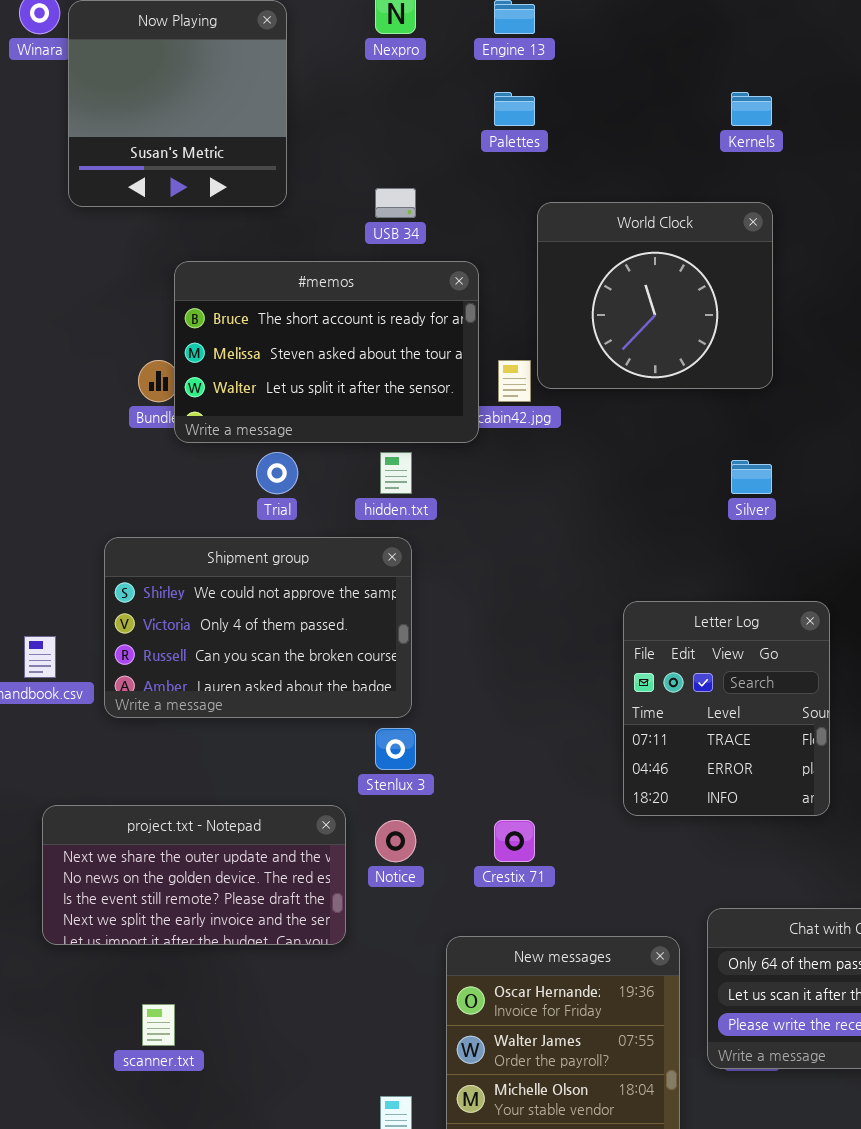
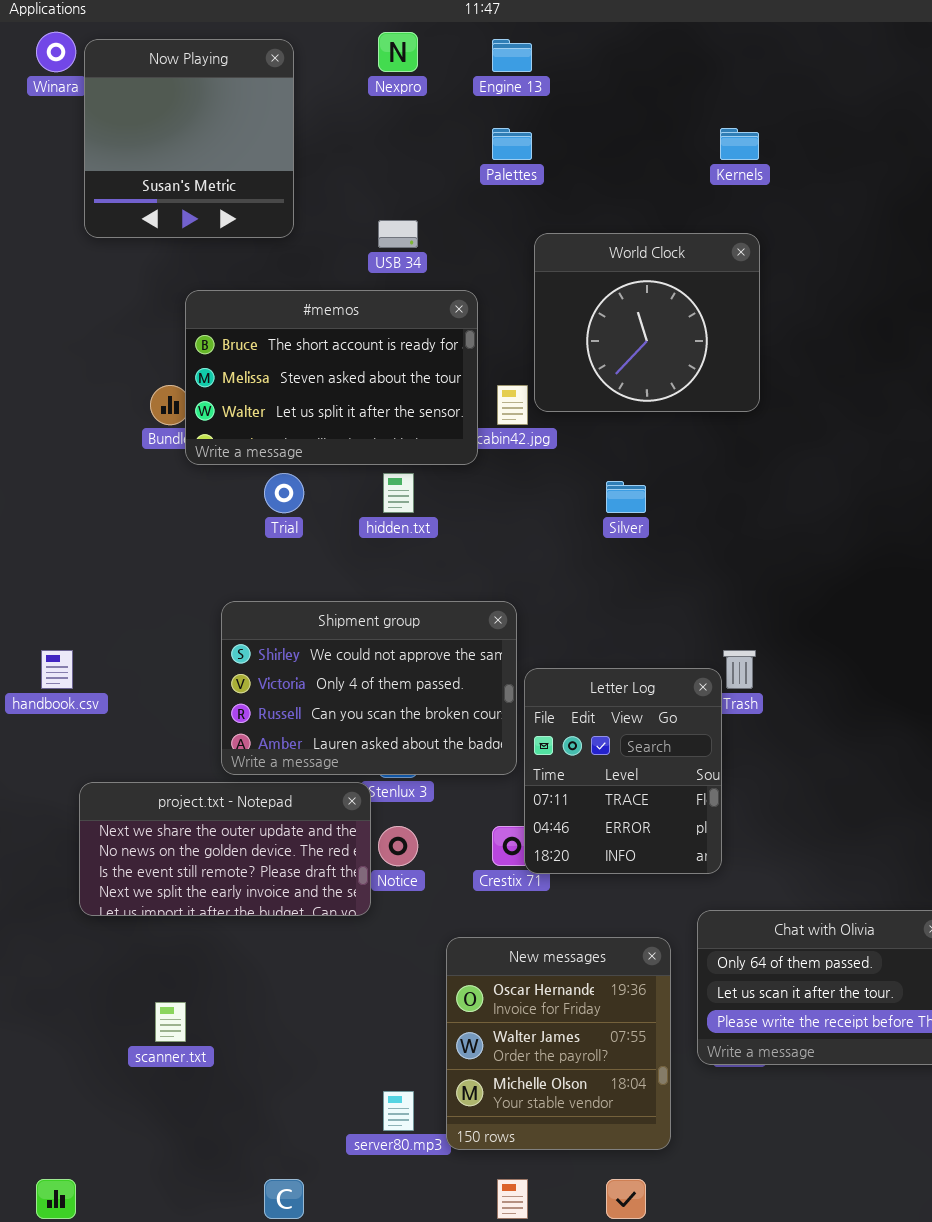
Silver: [731,460,772,494] -> [606,481,646,513], moved
Shipment group: [104,537,412,718] -> [221,601,517,775], moved
Letter Log: [623,601,830,816] -> [524,668,722,874], moved
project.txt - Notepad: [42,805,346,945] -> [79,782,371,916], moved

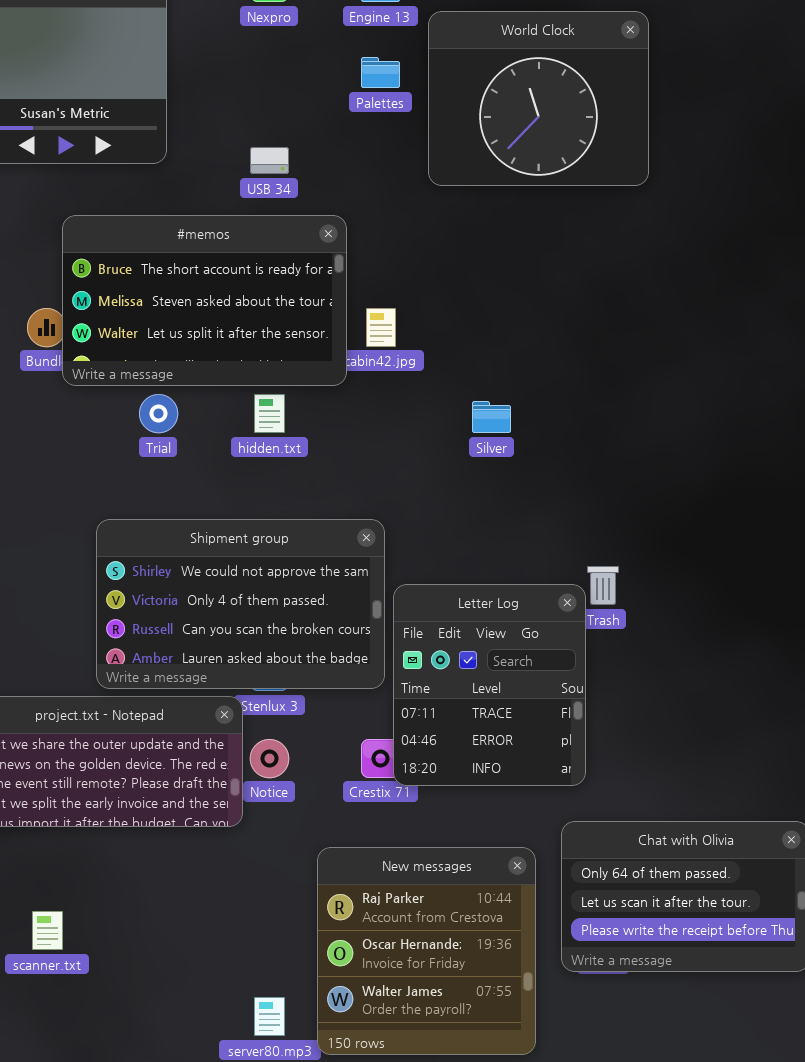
World Clock: [534,233,760,412] -> [428,11,649,186], moved
New messages: [446,937,671,1150] -> [317,847,536,1055], scrolled up 1 row

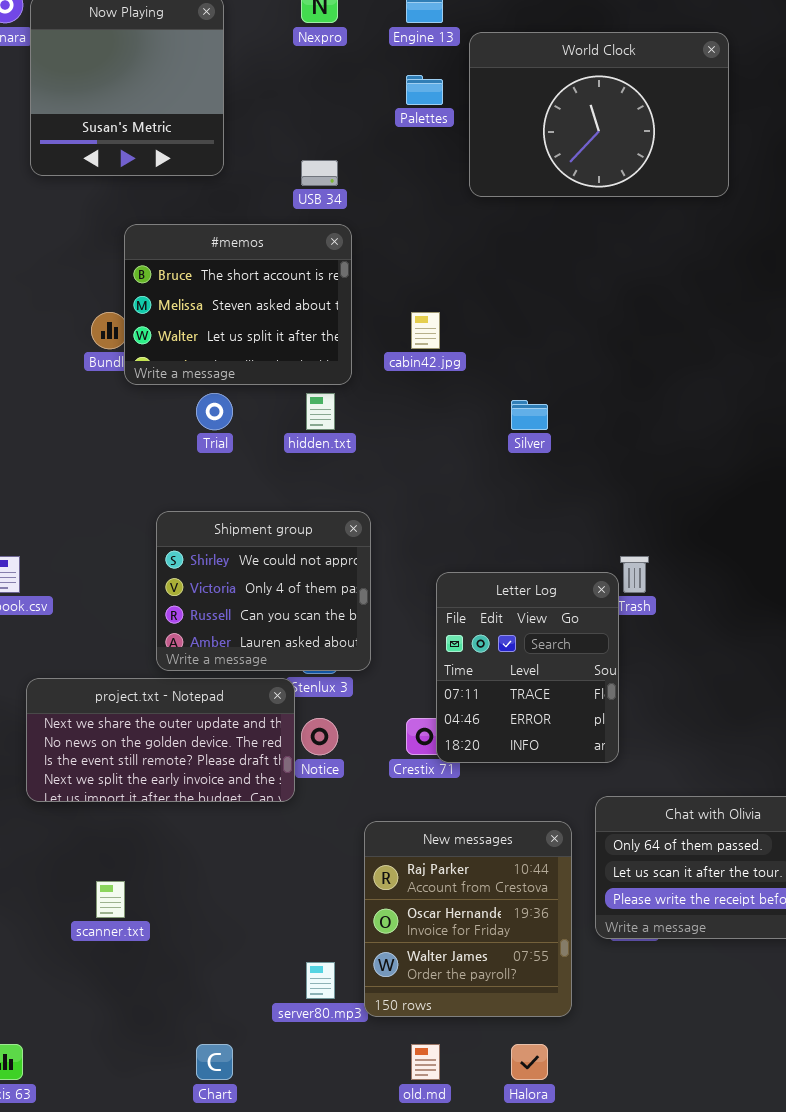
World Clock: [428,11,649,186] -> [469,32,729,197], resized
#memos: [62,215,347,386] -> [124,224,352,385], resized
Shipment group: [96,519,385,689] -> [156,511,371,671], resized

